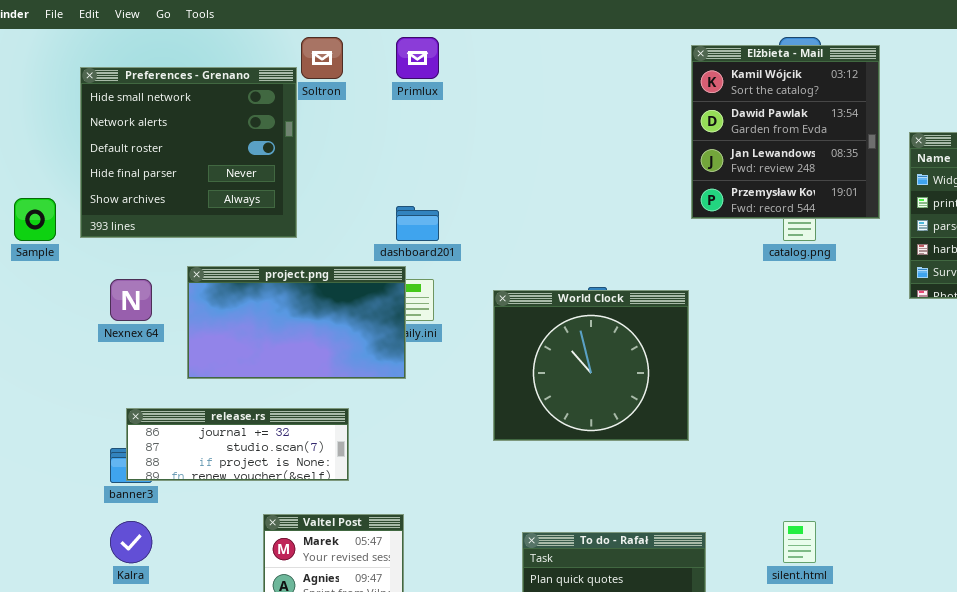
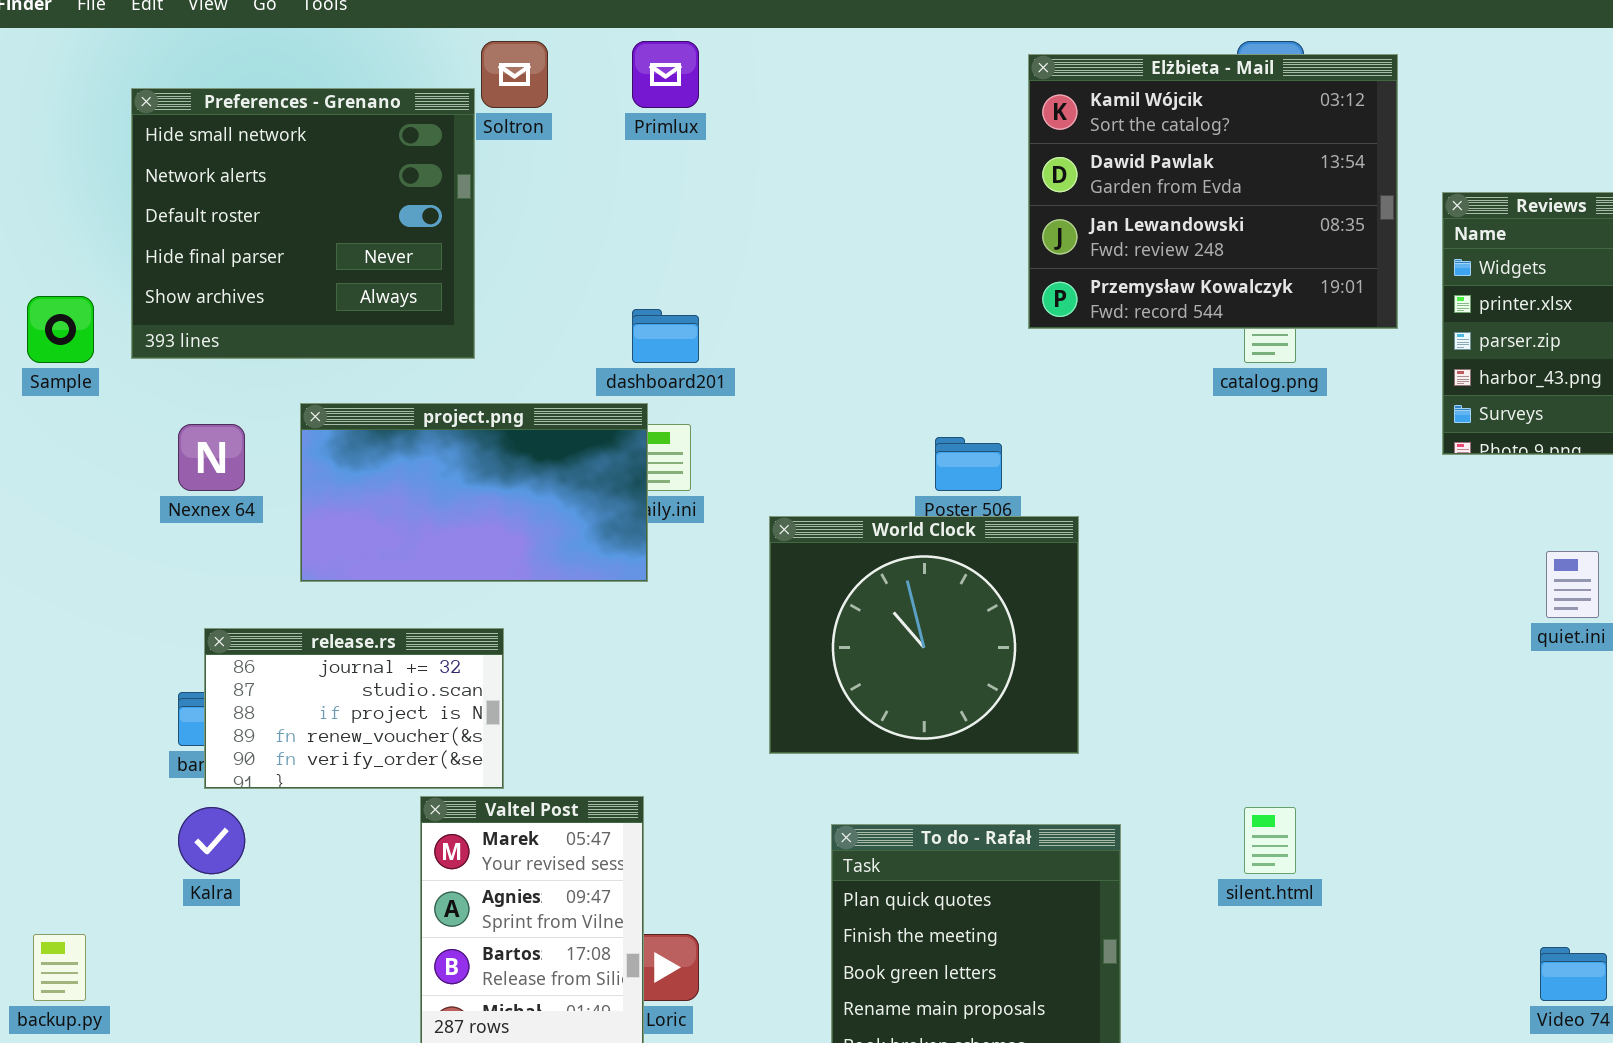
Elżbieta - Mail: [691,45,880,219] -> [1028,54,1398,329], resized
World Clock: [493,290,689,441] -> [769,516,1079,754], moved
release.rs: [126,408,349,481] -> [204,628,504,789], resized

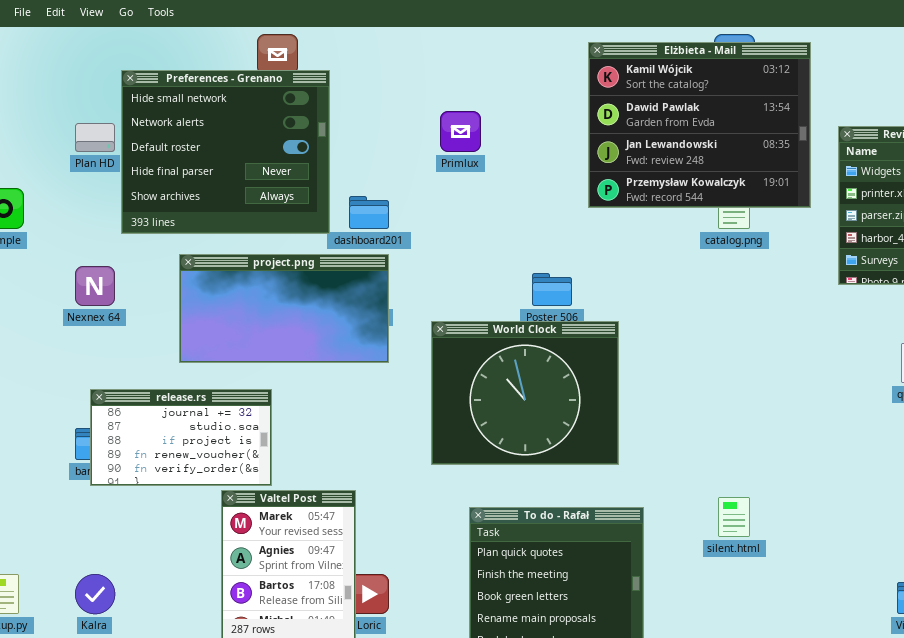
Primlux: [632,41,699,108] -> [440,111,481,152], moved
Preferences - Grenano: [131,88,475,359] -> [121,70,330,234], moved
project.png: [300,403,648,582] -> [179,254,389,363], moved
Kalra: [178,807,245,874] -> [75,574,115,614], moved

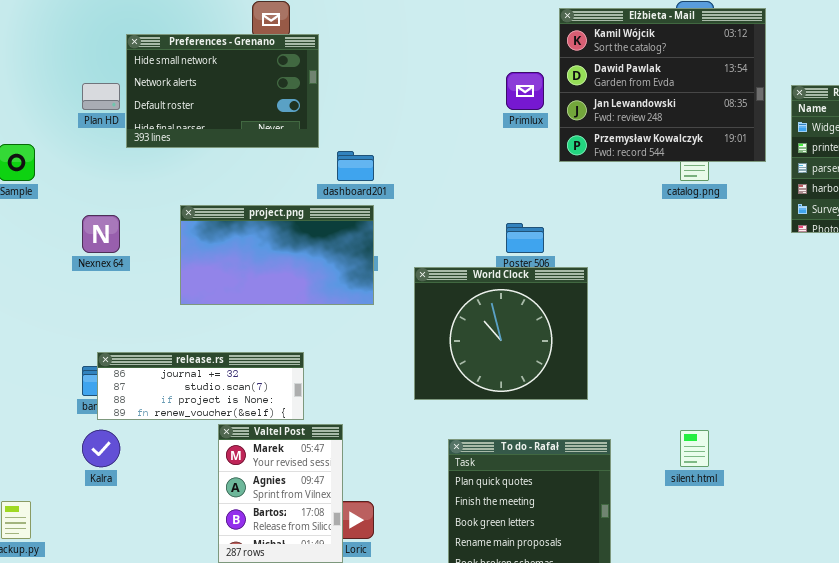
Preferences - Grenano: [121,70,330,234] -> [126,34,319,148], resized
Primlux: [440,111,481,152] -> [506,72,544,110], moved
release.rs: [90,389,272,486] -> [97,352,304,420], resized
Kalra: [75,574,115,614] -> [82,430,120,467], moved

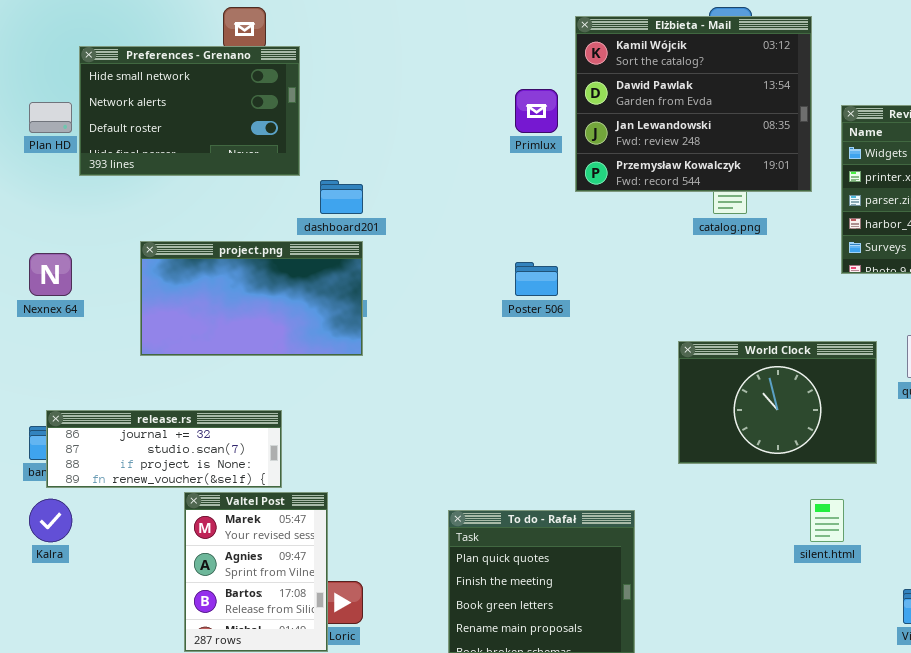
World Clock: [414,267,588,400] -> [678,341,877,464], moved, resized
silent.html: [680,430,709,467] -> [810,499,844,542], moved

